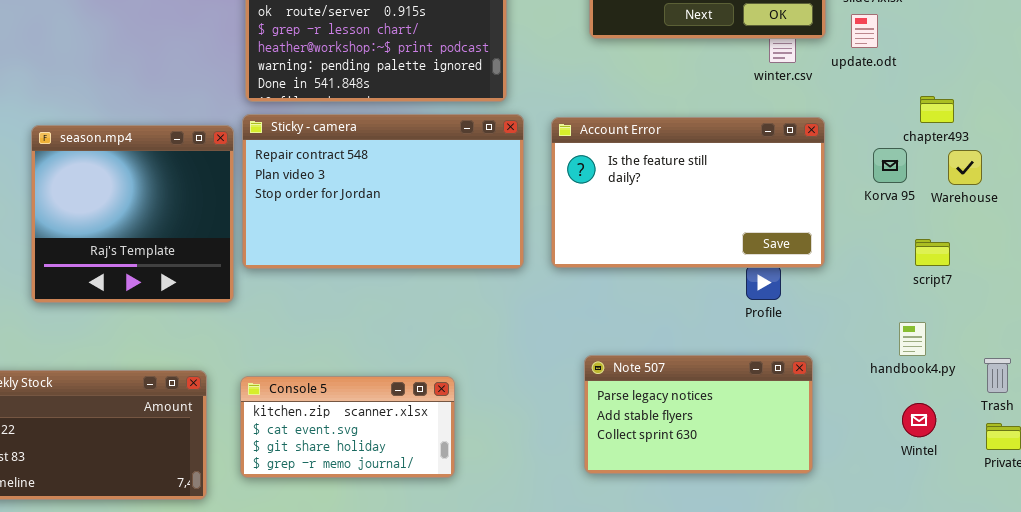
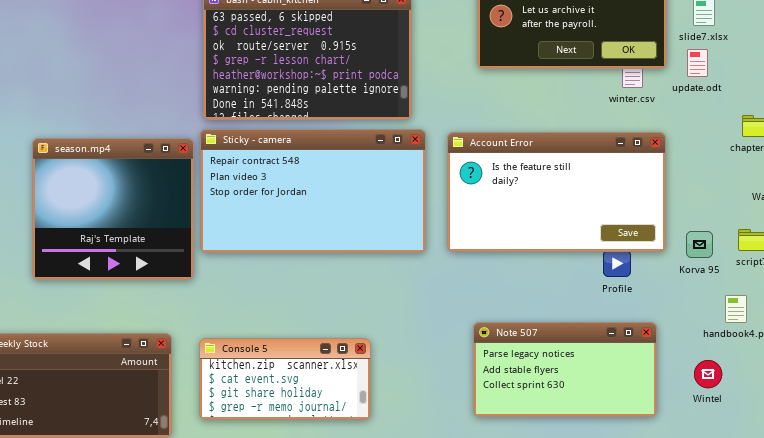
Korva 95: [873,148,907,183] -> [686,231,713,258], moved
Wintel: [902,403,936,437] -> [694,360,722,388], moved

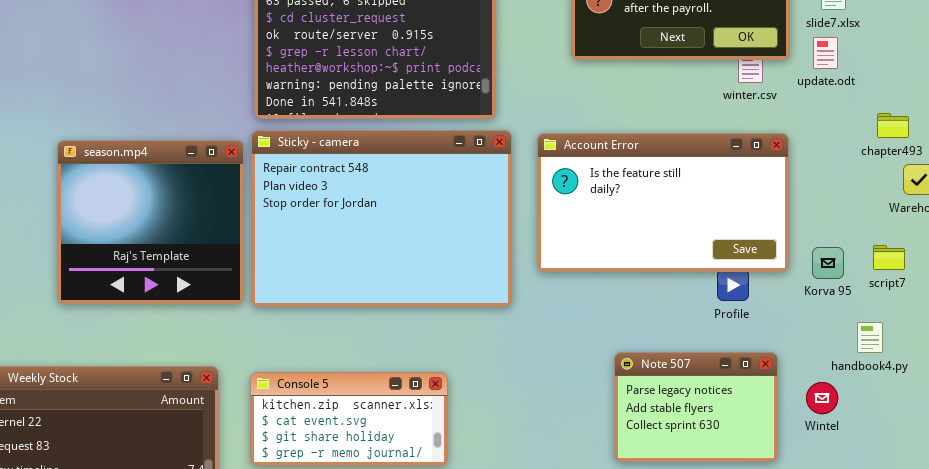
Sticky - camera: [200,129,426,253] -> [251,130,512,307], resized
Note 507: [473,322,657,417] -> [614,352,778,462], resized
Wintel: [694,360,722,388] -> [806,382,838,414], moved

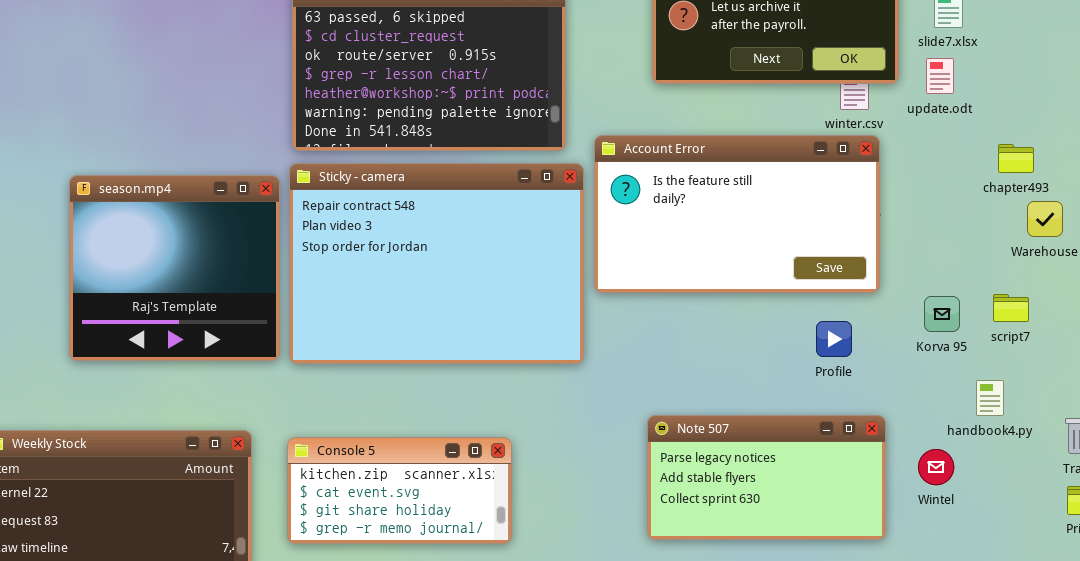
Account Error: [537,133,789,272] -> [594,135,880,293], moved
Note 507: [614,352,778,462] -> [647,415,886,540], resized

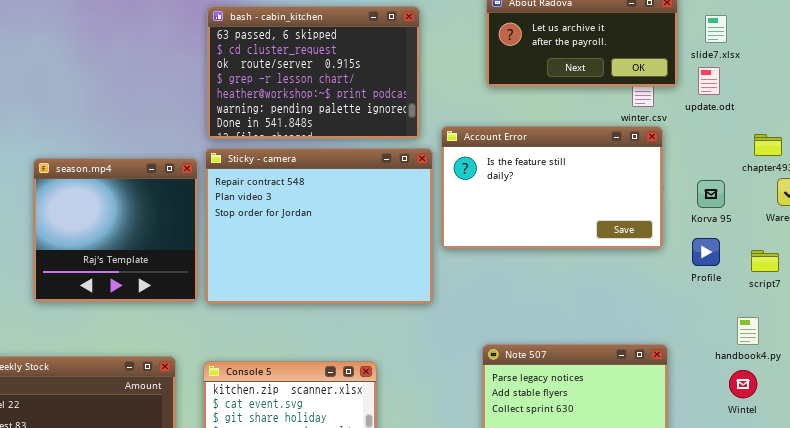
Korva 95: [924,296,960,332] -> [697,180,725,208], moved
Profile: [816,321,852,357] -> [692,238,720,266], moved
Wintel: [918,449,954,485] -> [729,370,757,398], moved

